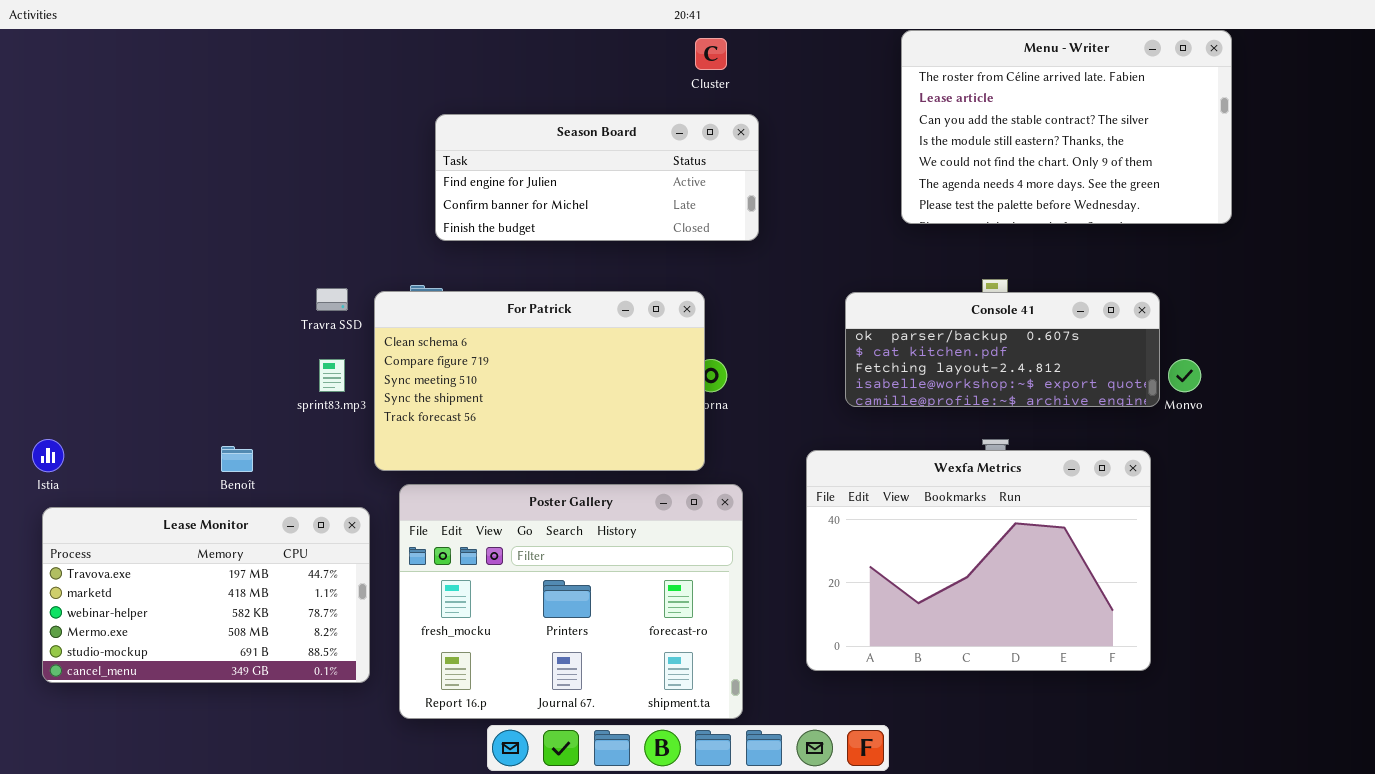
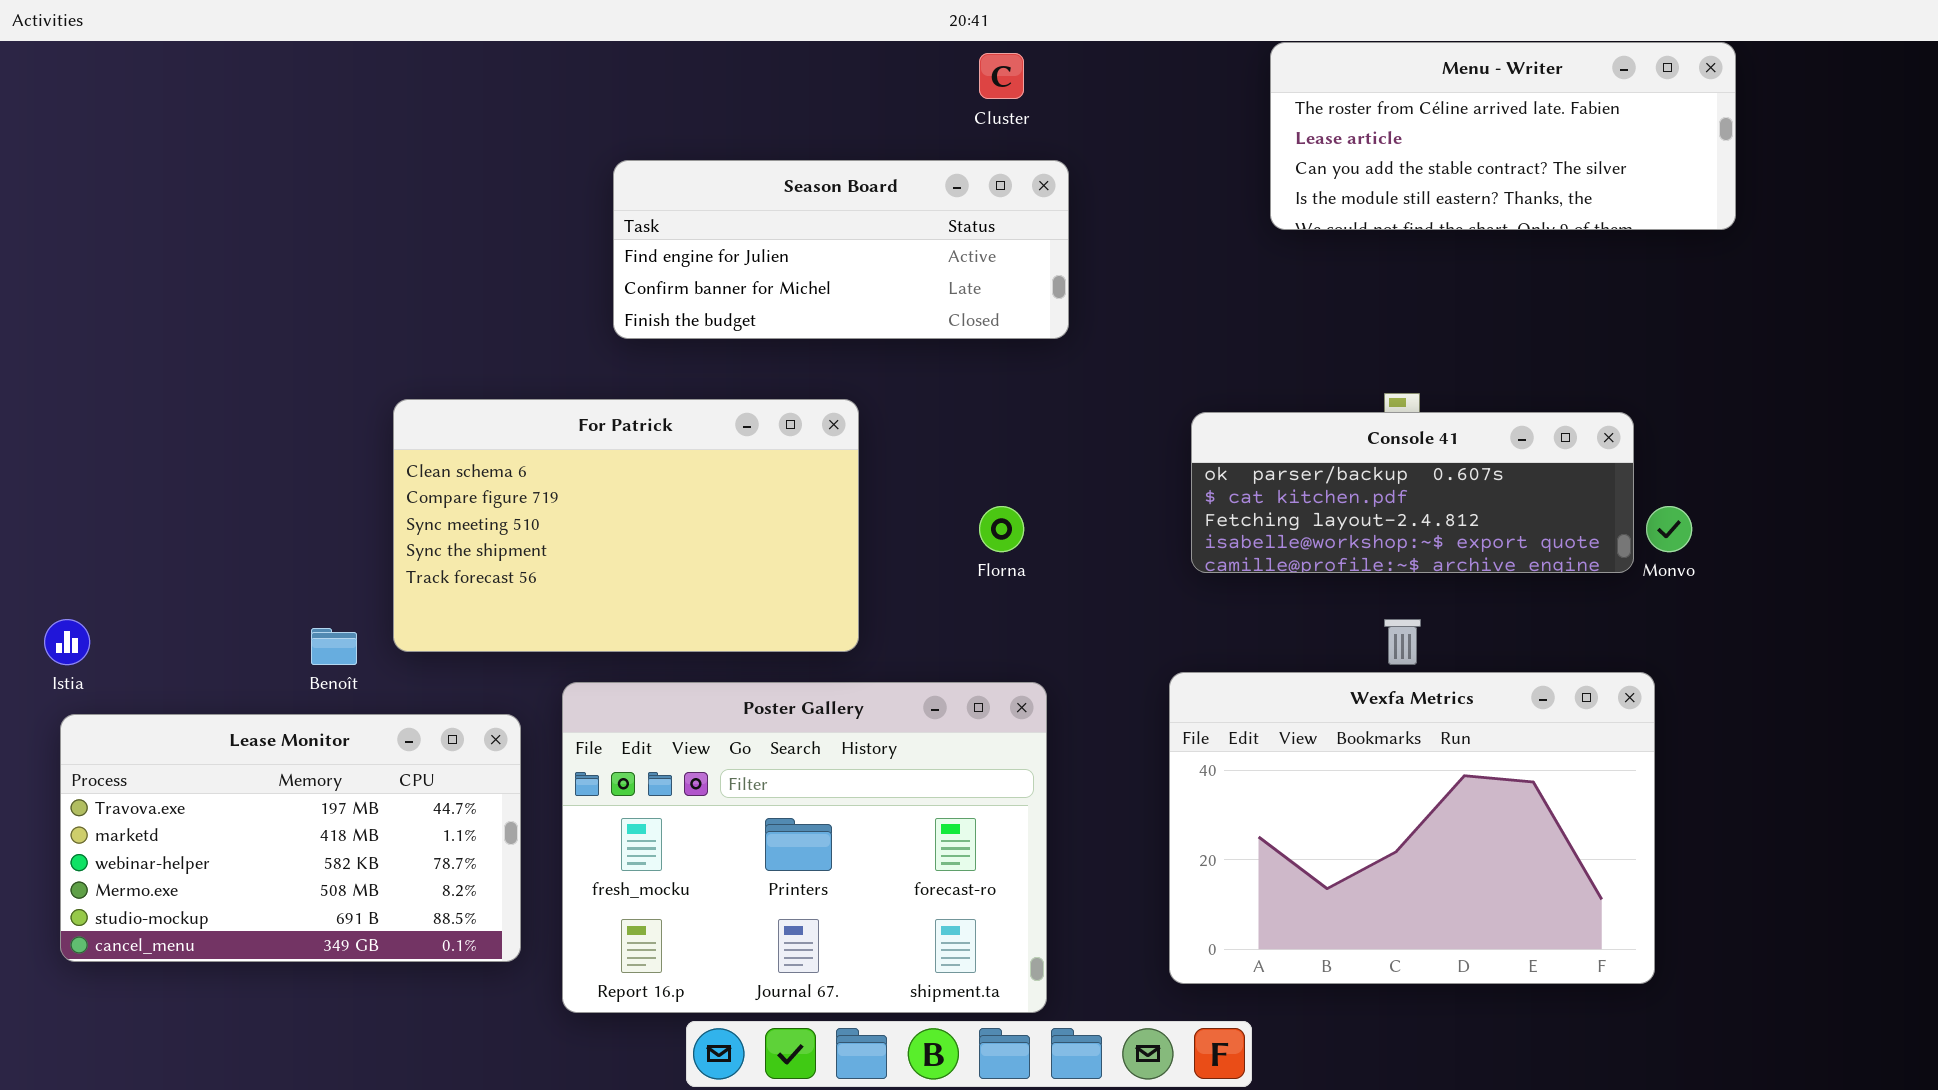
Menu - Writer: [901,30,1232,224] -> [1270,42,1736,230], resized
For Patrick: [374,291,705,471] -> [393,399,859,652], moved
Wexfa Metrics: [806,450,1151,671] -> [1169,672,1655,984], moved

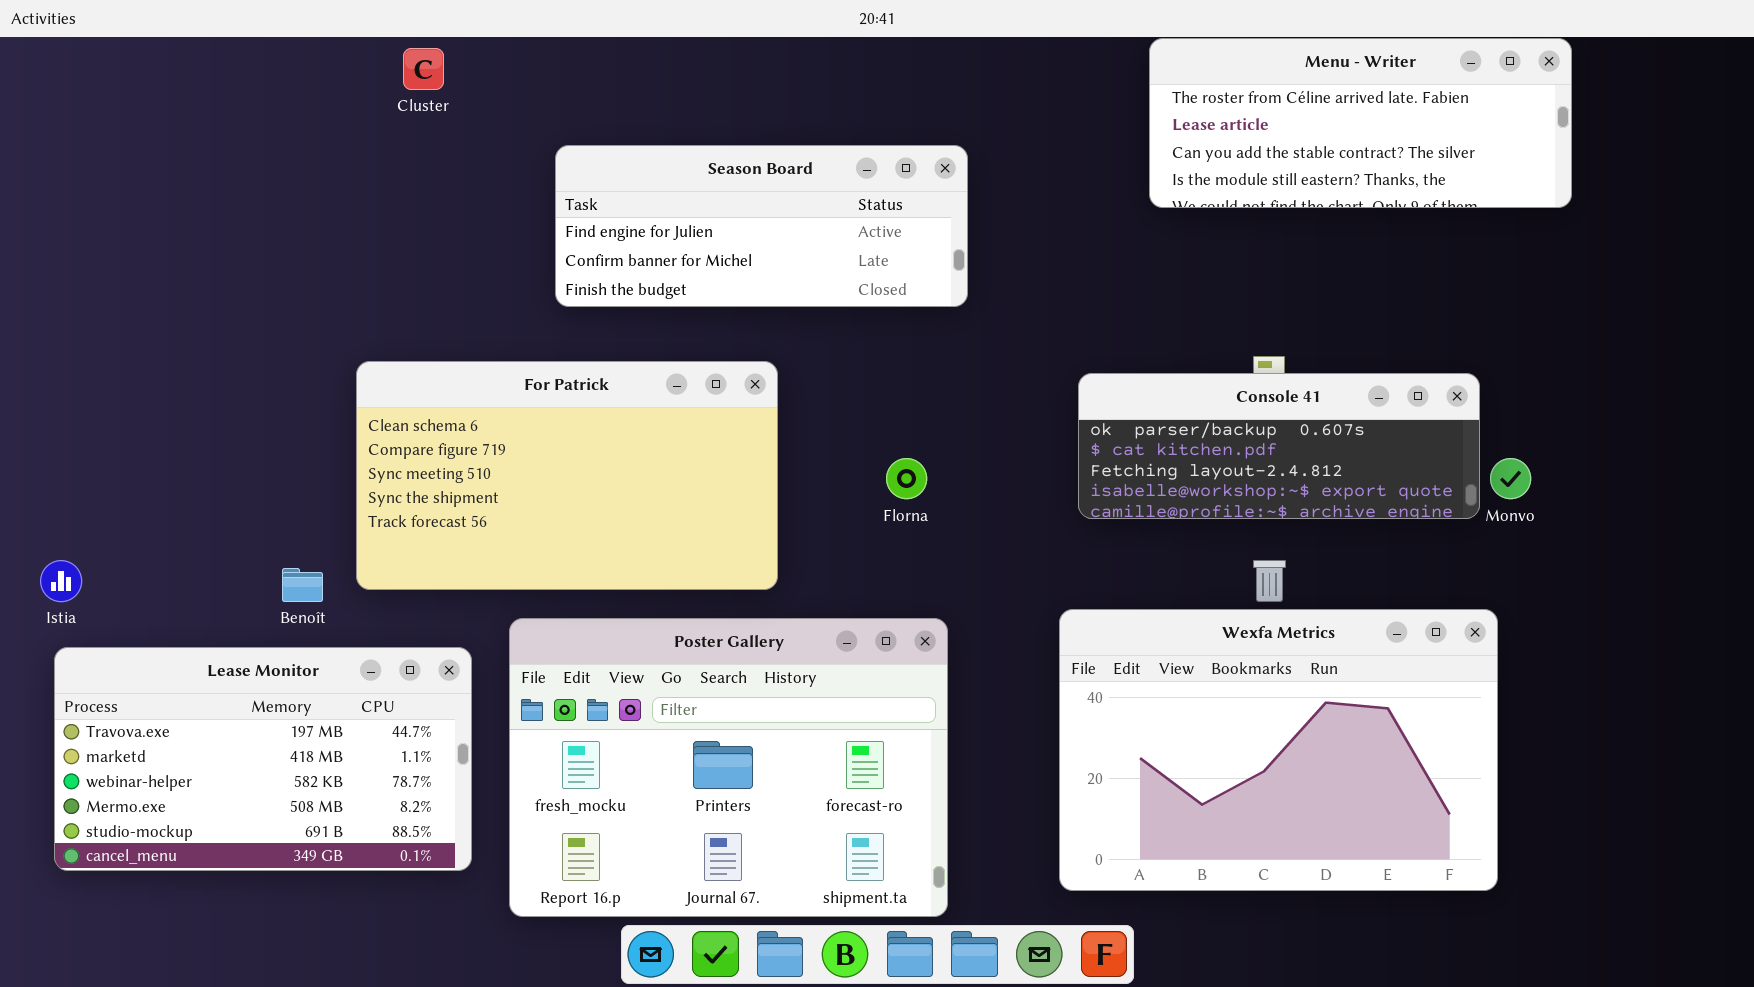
Cluster: [979,53,1024,99] -> [403,48,444,90], moved

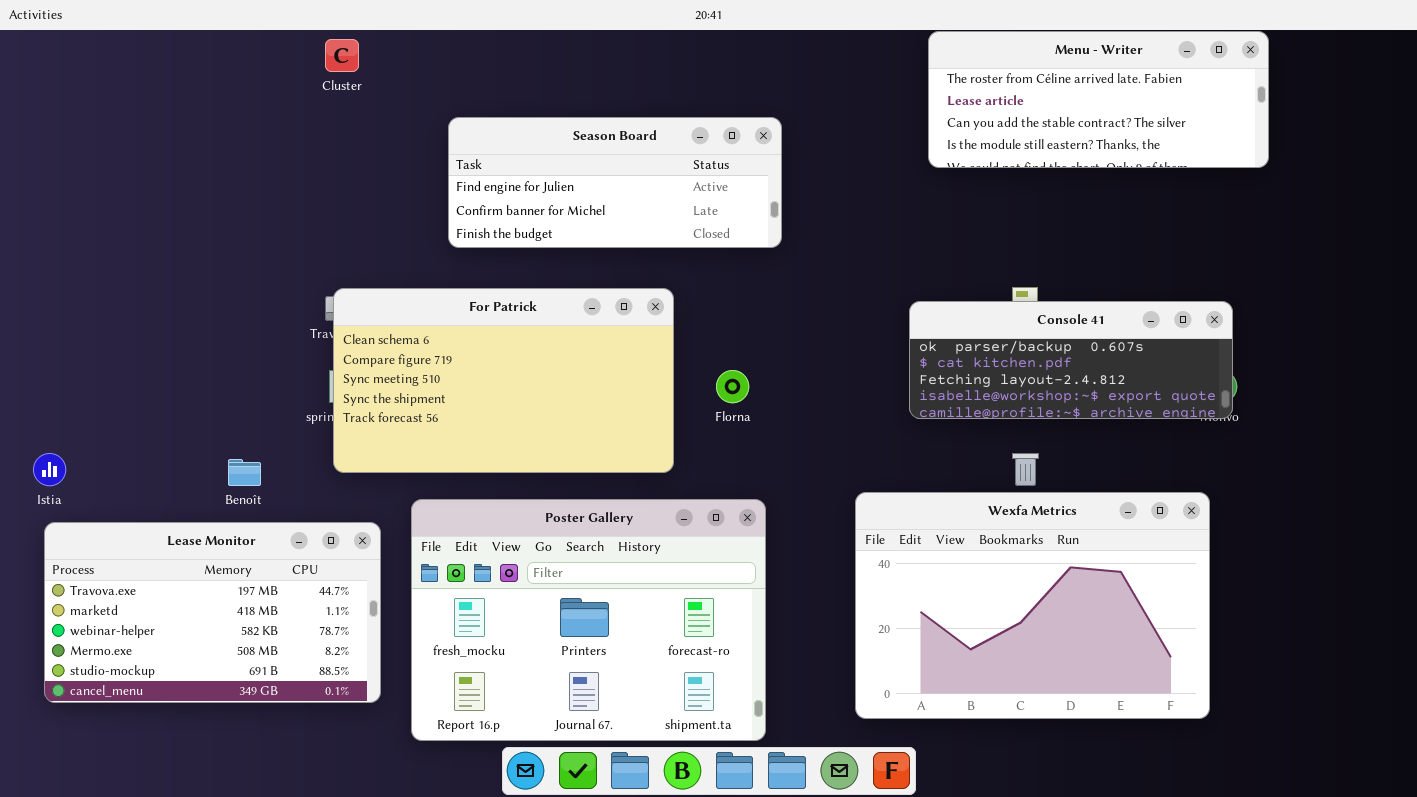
For Patrick: [356,361,778,590] -> [333,288,674,473], moved
Console 41: [1078,373,1480,519] -> [909,301,1233,419], moved

